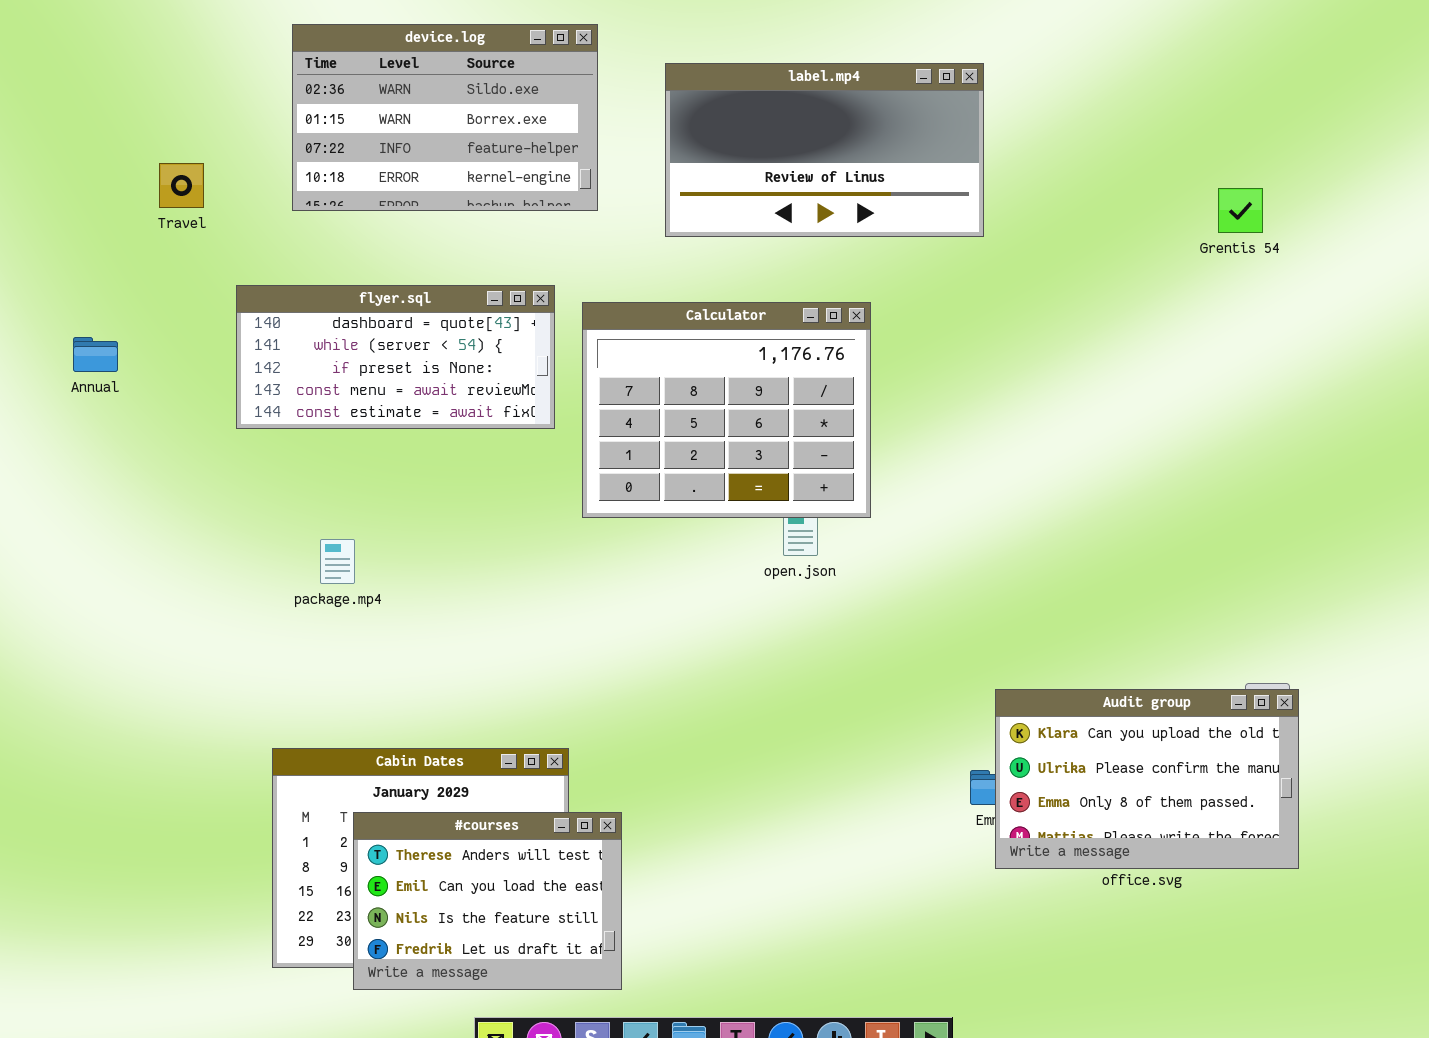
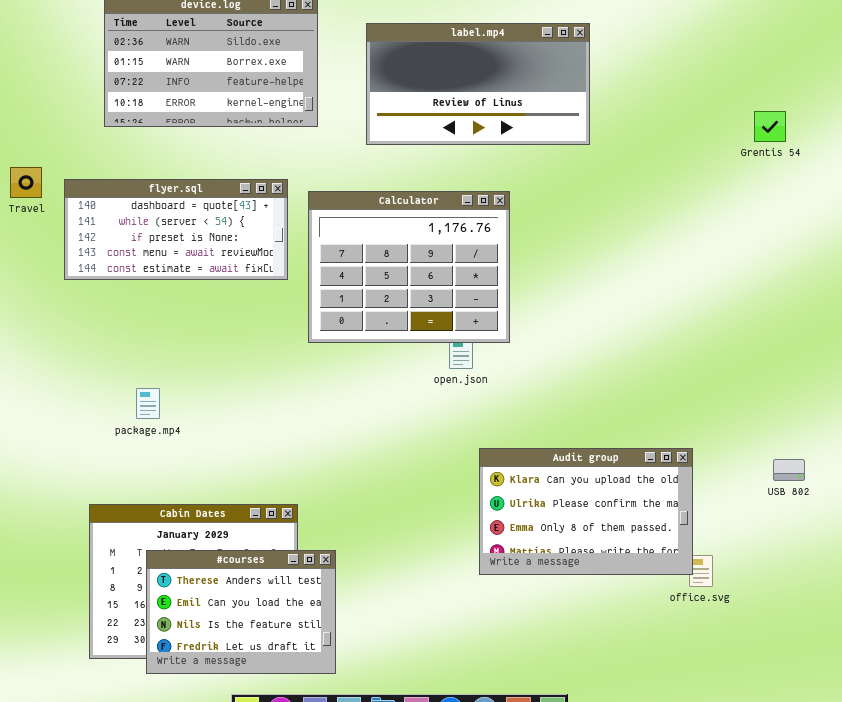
Travel: [159,163,204,208] -> [10,167,42,198], moved
package.mp4: [320,539,355,584] -> [136,388,160,419], moved
Audit group: [995,689,1299,869] -> [479,448,693,575], moved

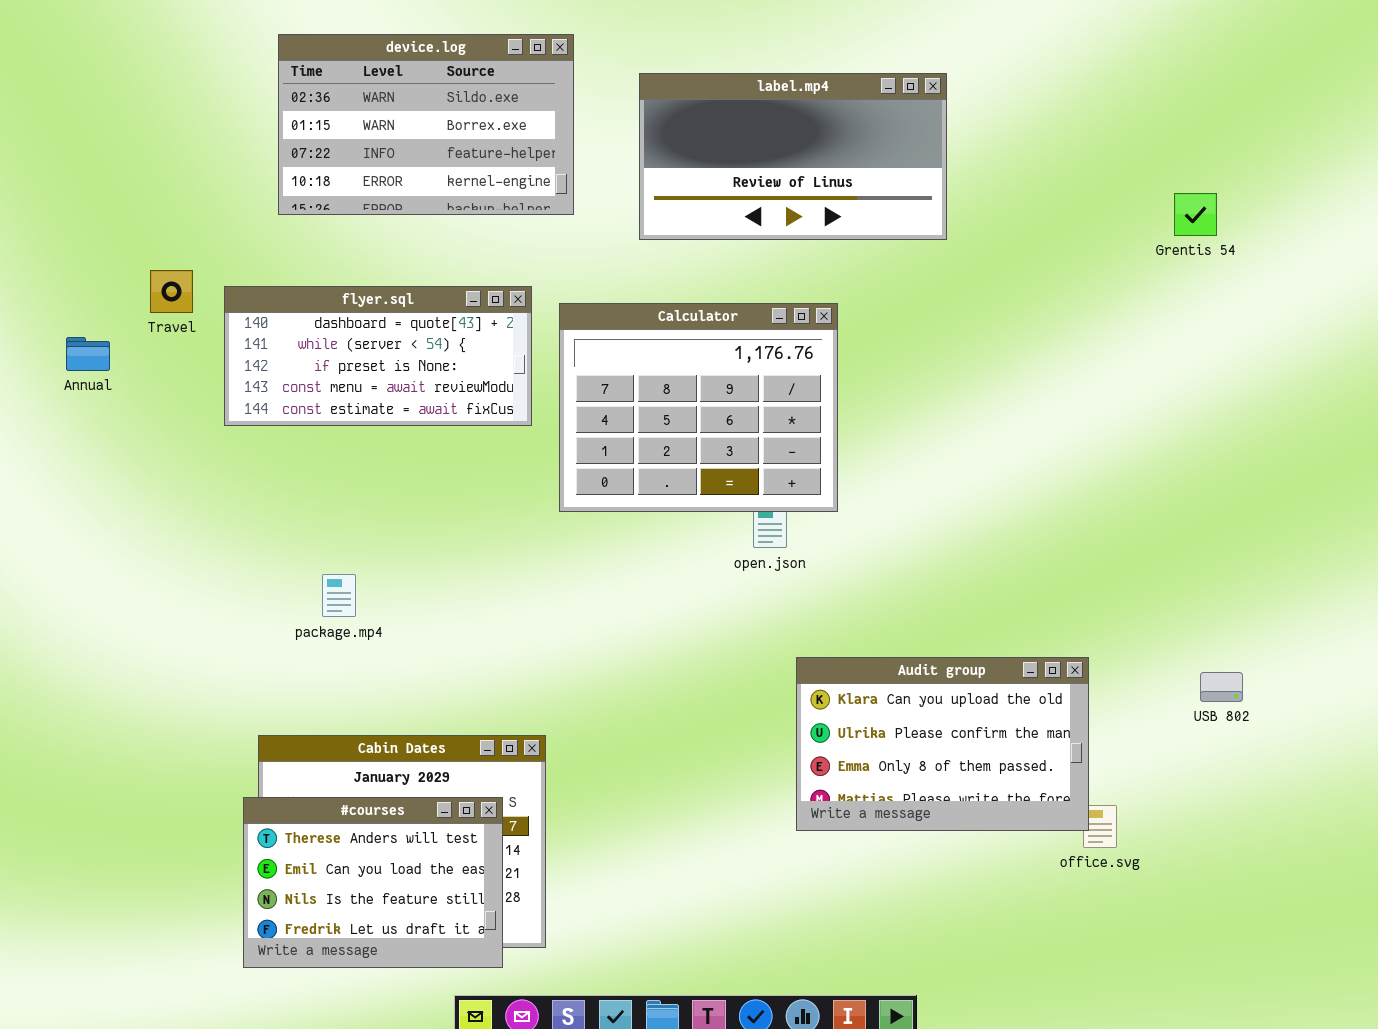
#courses: [146,550,336,674] -> [243,797,503,968], moved

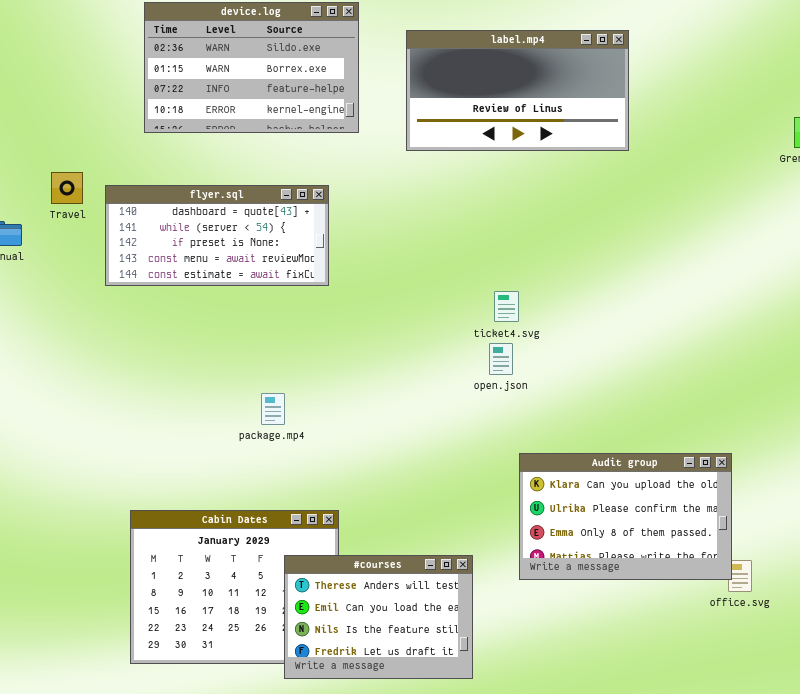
Calculator: [559,303,838,512] -> none, closed
package.mp4: [322,574,356,617] -> [261,393,285,425], moved
#courses: [243,797,503,968] -> [284,555,473,679], moved

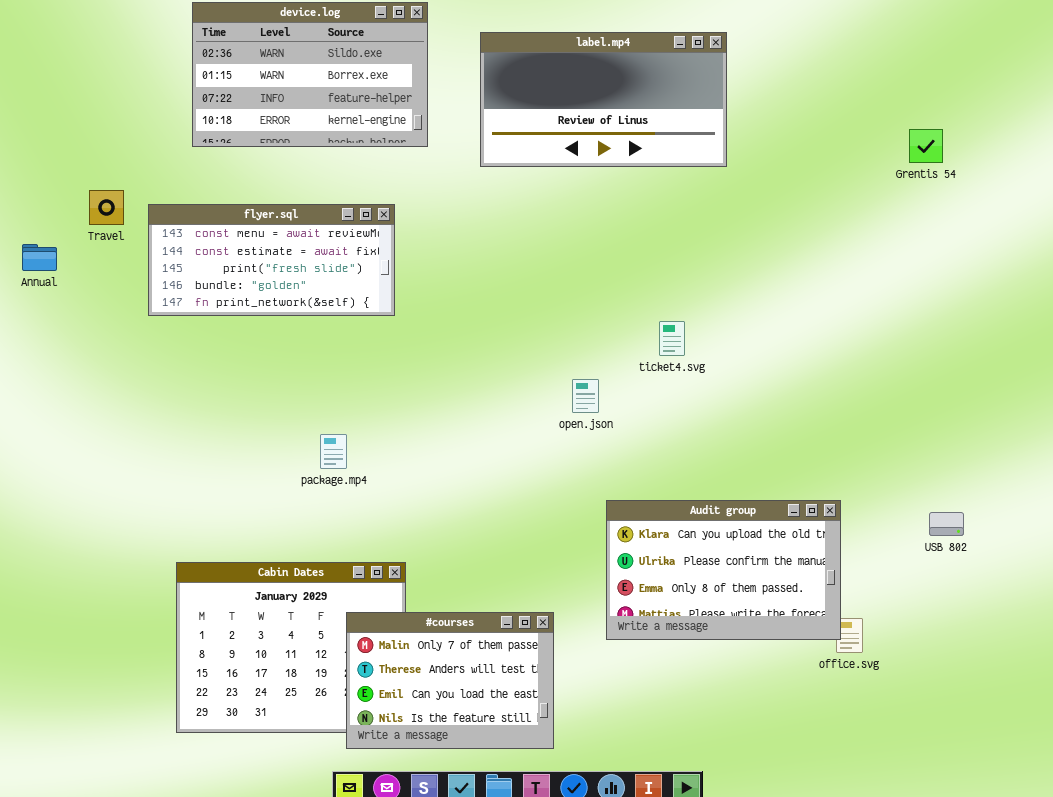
flyer.sql: [105,185,329,286] -> [148,204,395,316], scrolled down 3 rows
ticket4.svg: [494,291,519,322] -> [659,321,685,356], moved
#courses: [284,555,473,679] -> [346,612,554,749], scrolled up 1 row

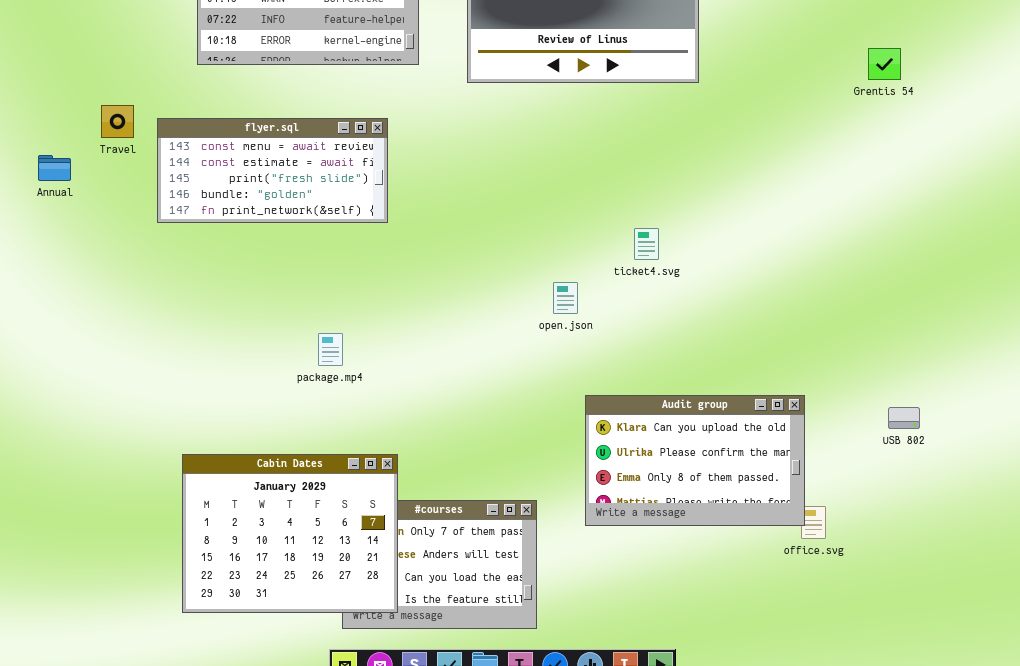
Cabin Dates: [176,562,406,733] -> [182,454,398,613], raised

